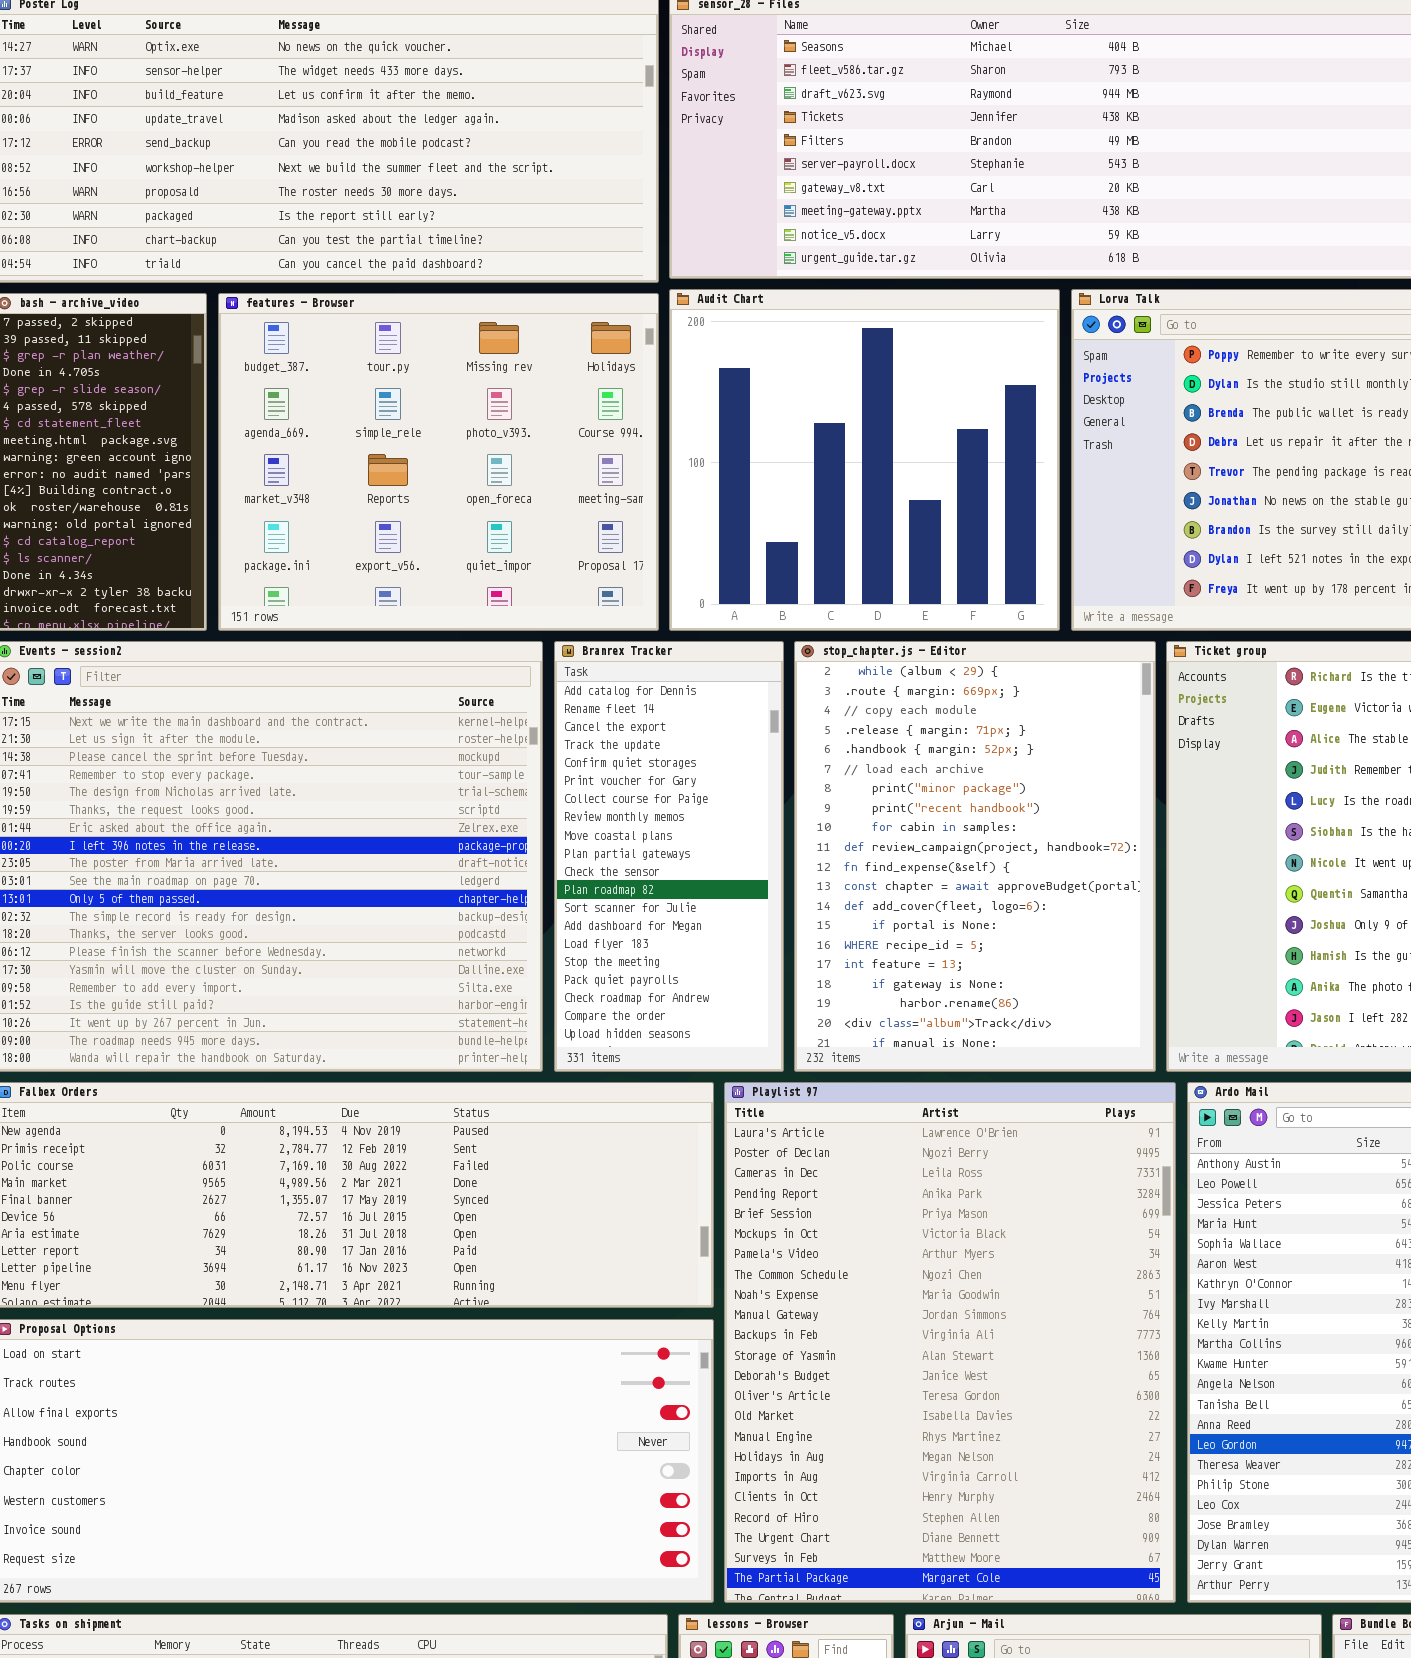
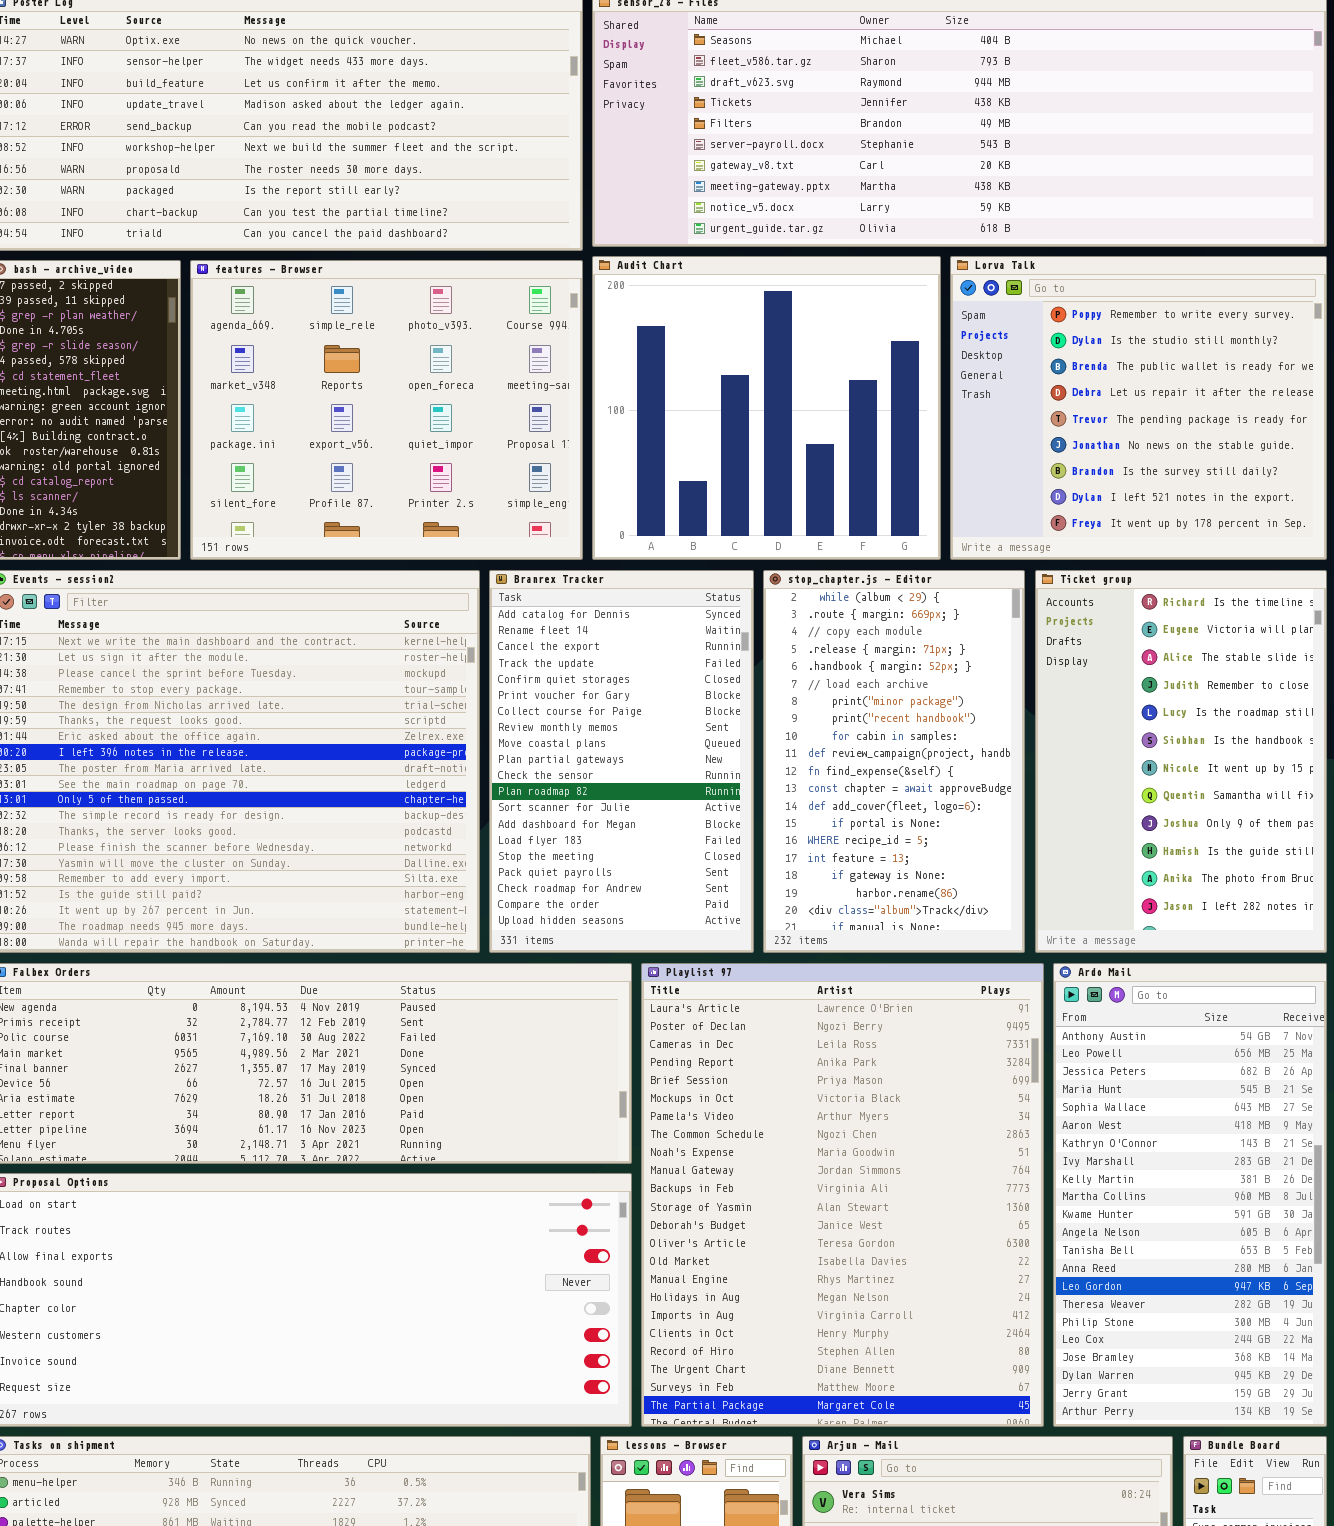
features - Browser: [218,293,659,631] -> [190,260,583,560], scrolled down 1 row
Branrex Tracker: [554,641,784,1072] -> [489,570,754,953], resized
stop_chapter.js - Editor: [794,641,1156,1072] -> [763,570,1025,953], resized

